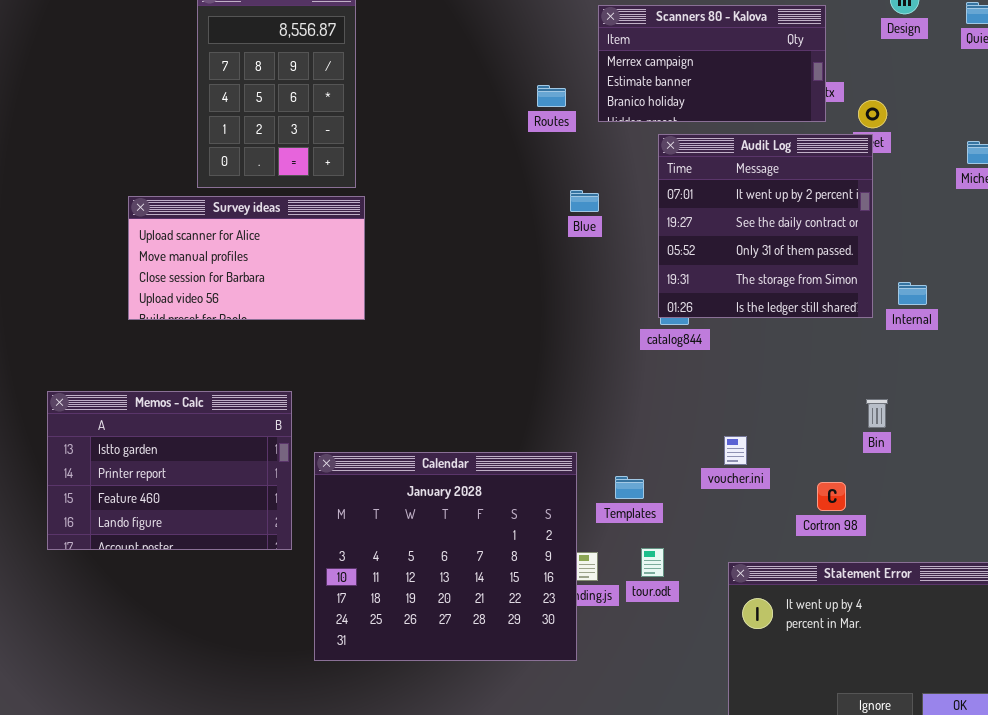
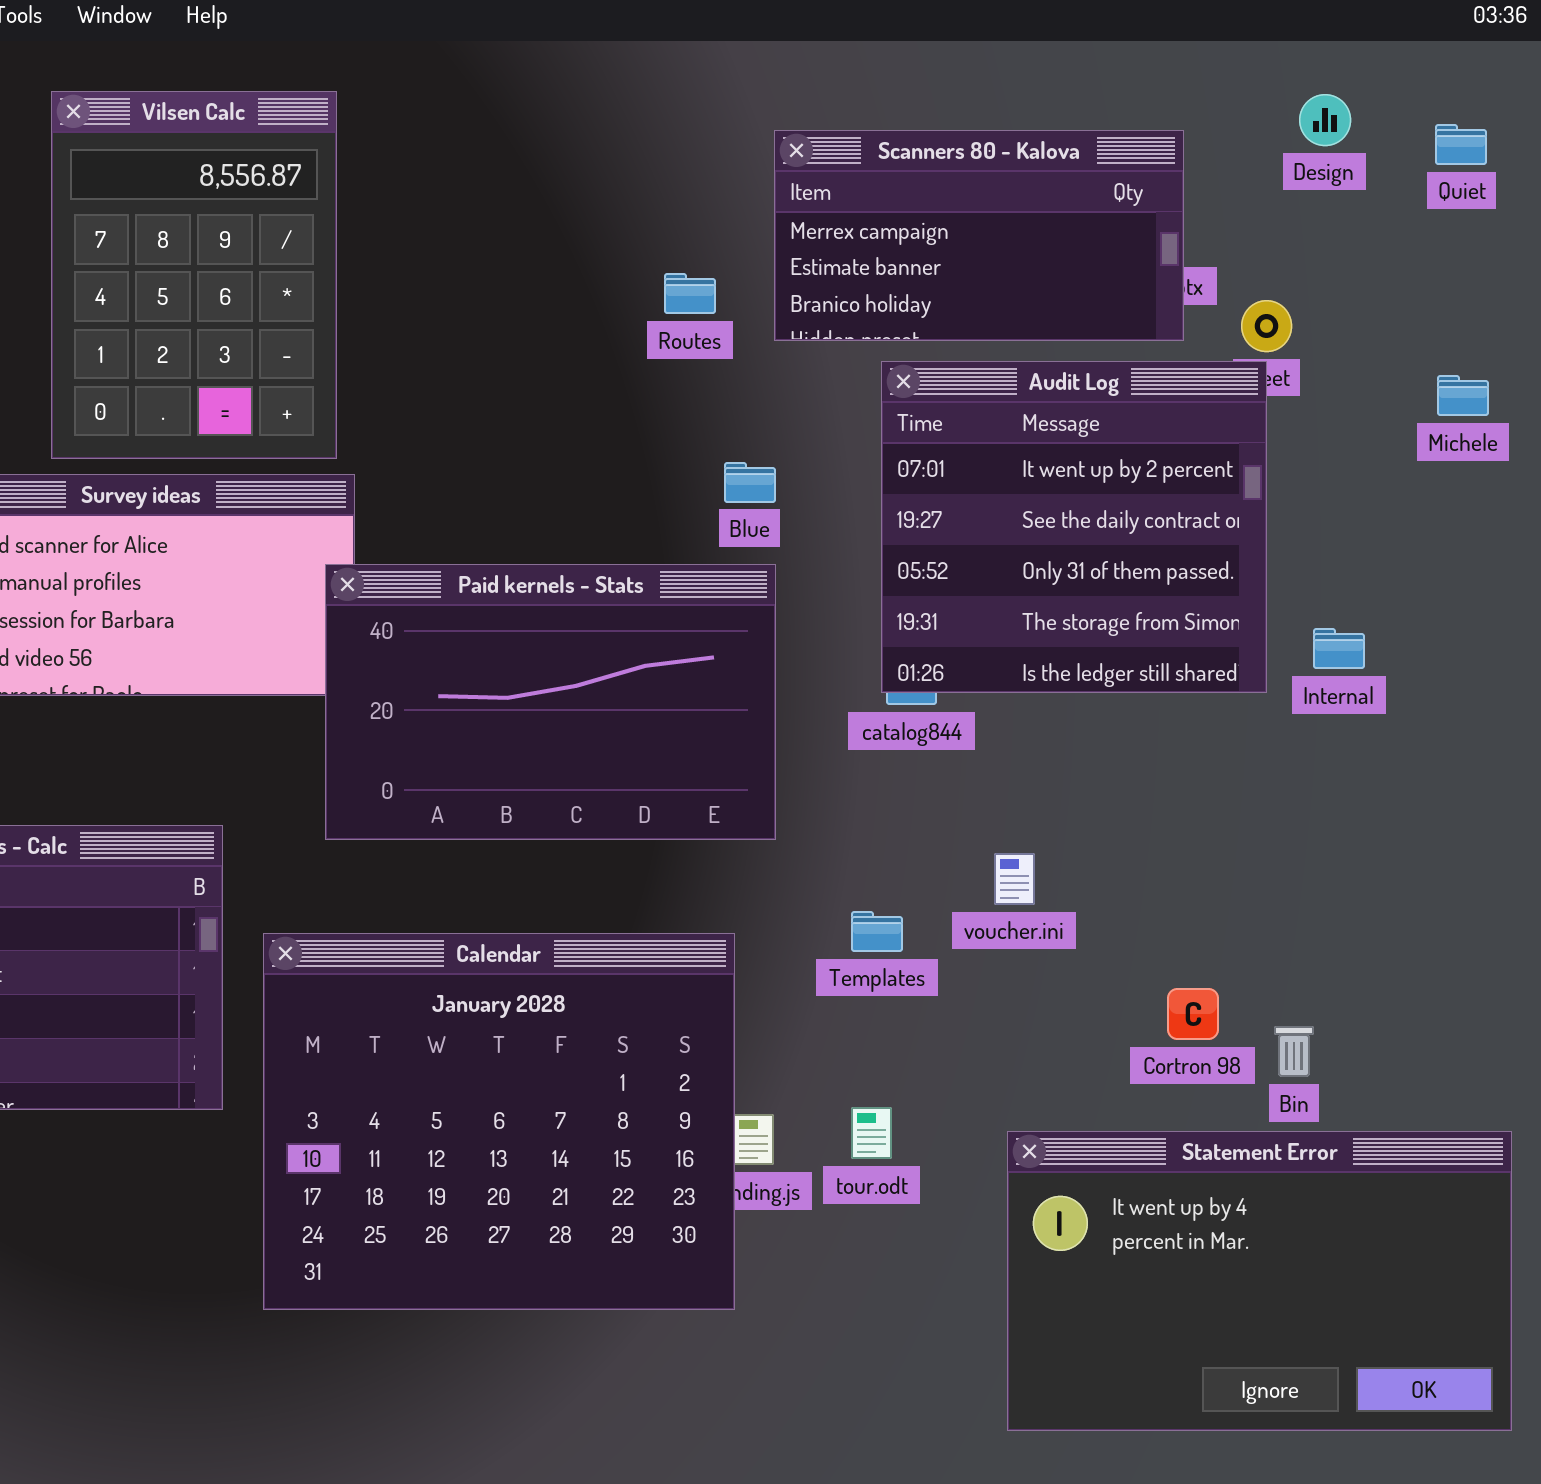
Paid kernels - Stats: none -> [325,564,776,840], opened
Bin: [866,399,888,428] -> [1274,1026,1314,1077], moved
voucher.ini: [724,436,747,465] -> [994,853,1035,905], moved
Templates: [615,476,644,499] -> [851,911,903,952], moved

